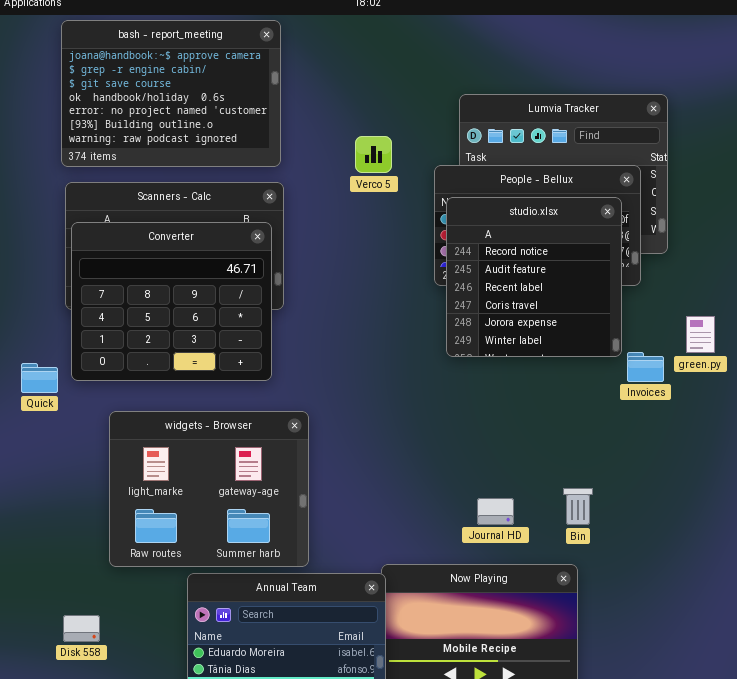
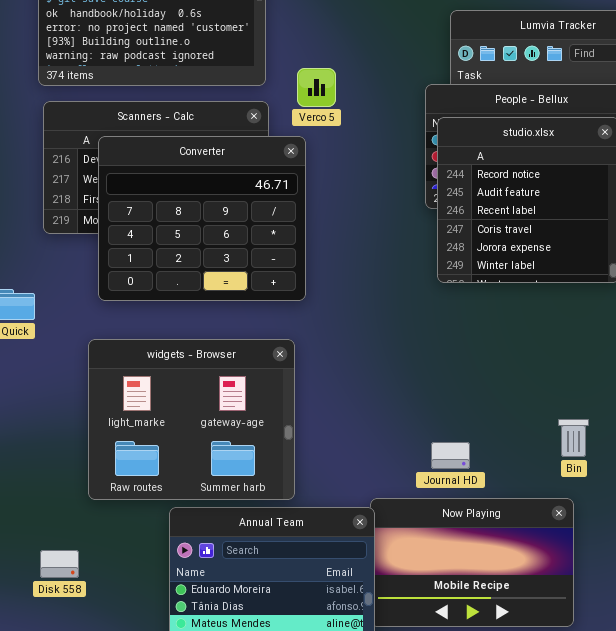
Verco 5: [355,136,392,173] -> [297,68,336,107], moved
Converter: [71,222,272,381] -> [98,136,306,301], moved
Journal HD: [477,498,514,525] -> [431,442,470,469], moved

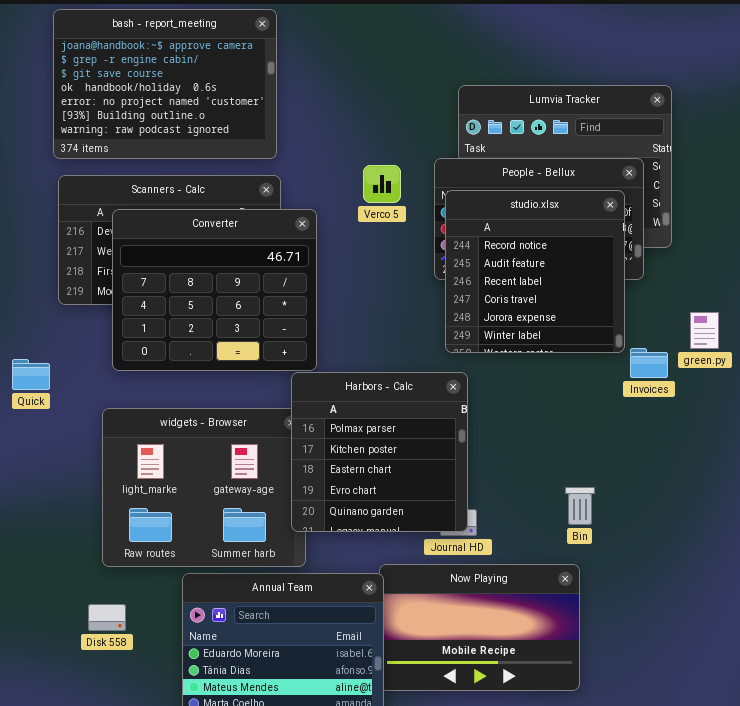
Verco 5: [297,68,336,107] -> [363,165,401,203], moved
Harbors - Calc: none -> [291,372,468,532], opened
Disk 558: [40,550,79,578] -> [88,604,126,631], moved

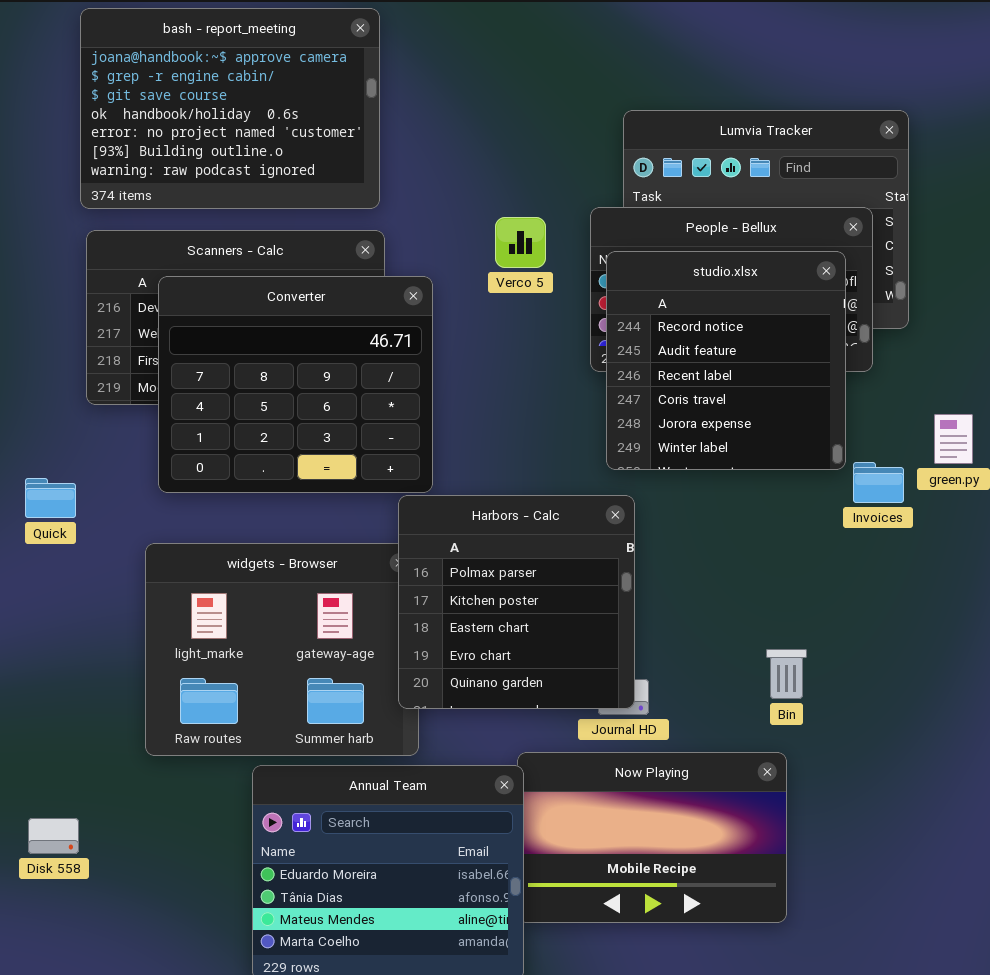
Disk 558: [88,604,126,631] -> [28,818,79,854], moved

